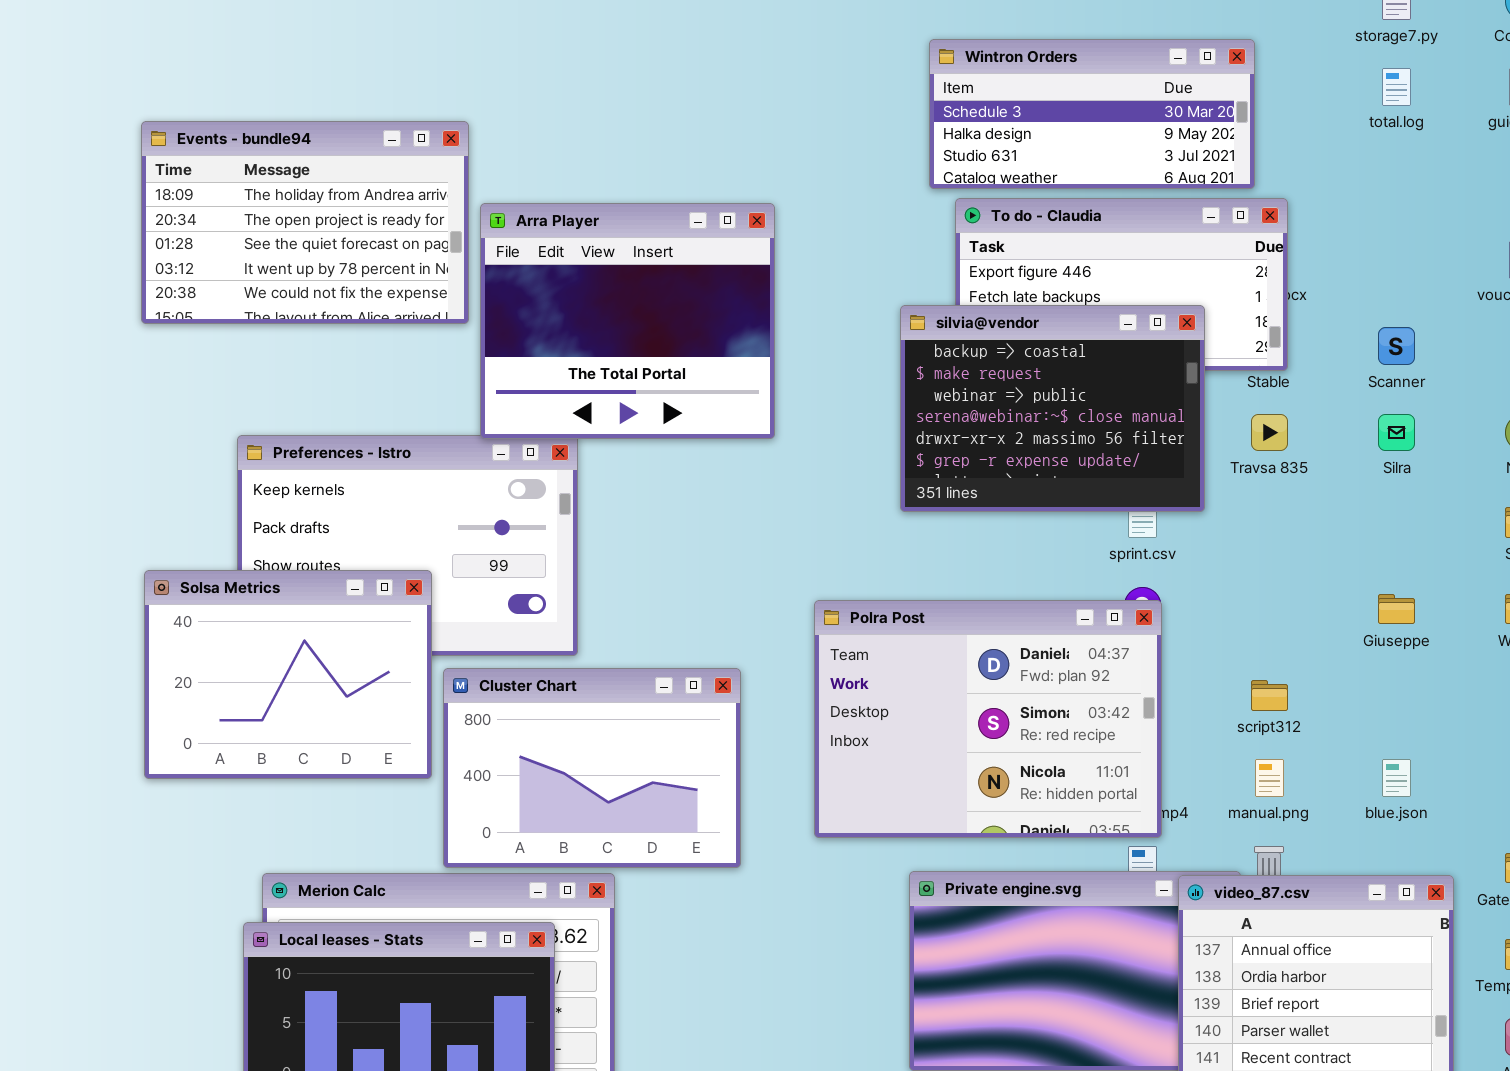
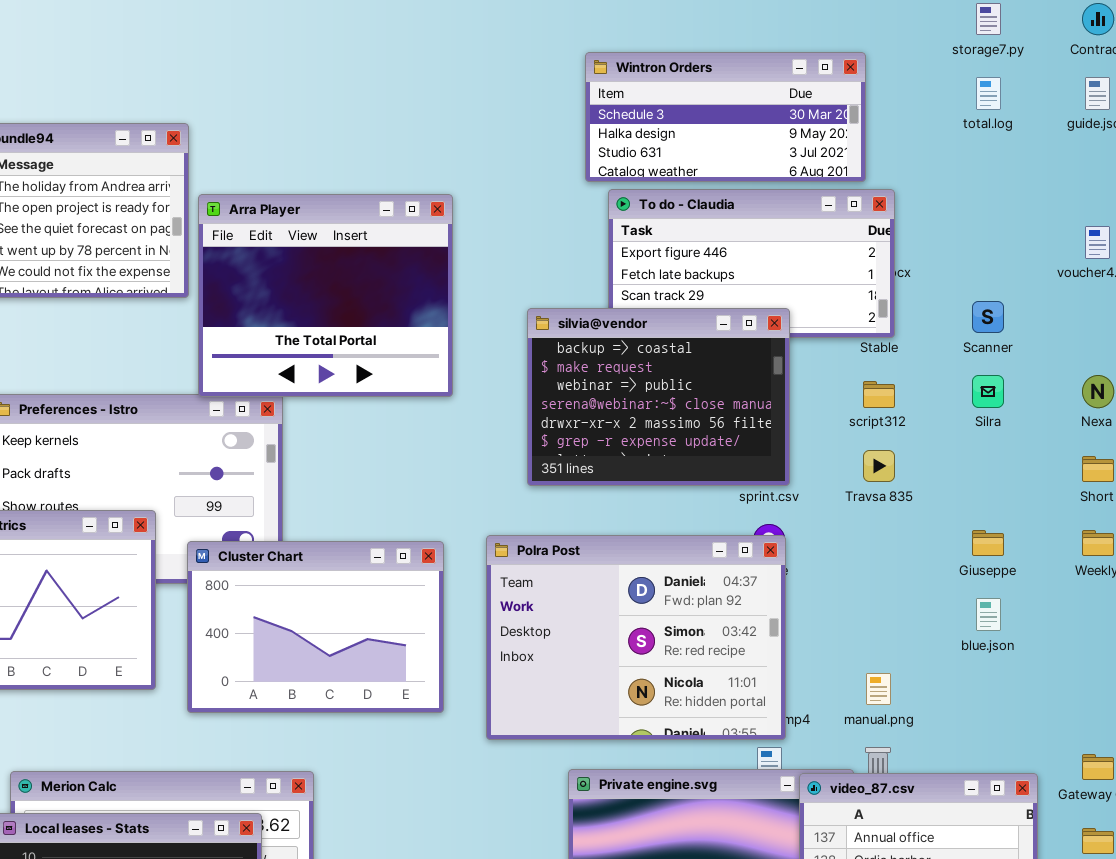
silvia@vendor: [900,305,1205,512] -> [527,308,790,486], moved
Travsa 835: [1251,414,1288,451] -> [863,450,895,482], moved
Cluster Chart: [443,668,741,868] -> [187,541,444,713], moved
script312: [1251,680,1288,711] -> [863,381,895,408], moved
blue.json: [1382,759,1411,797] -> [976,598,1001,631], moved

